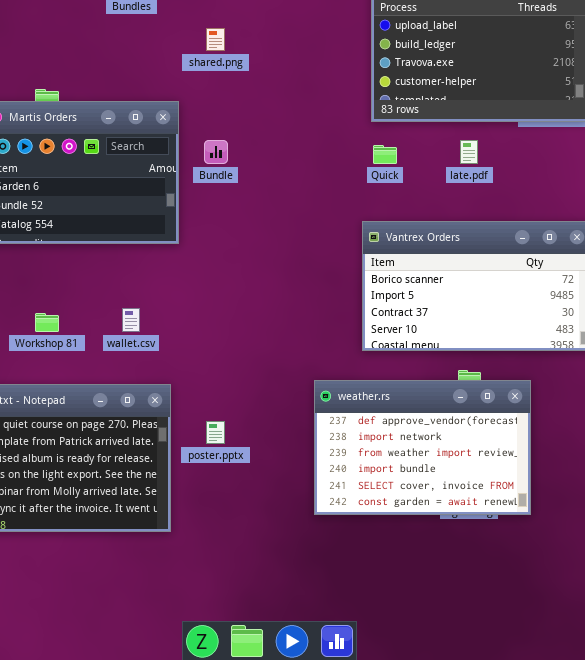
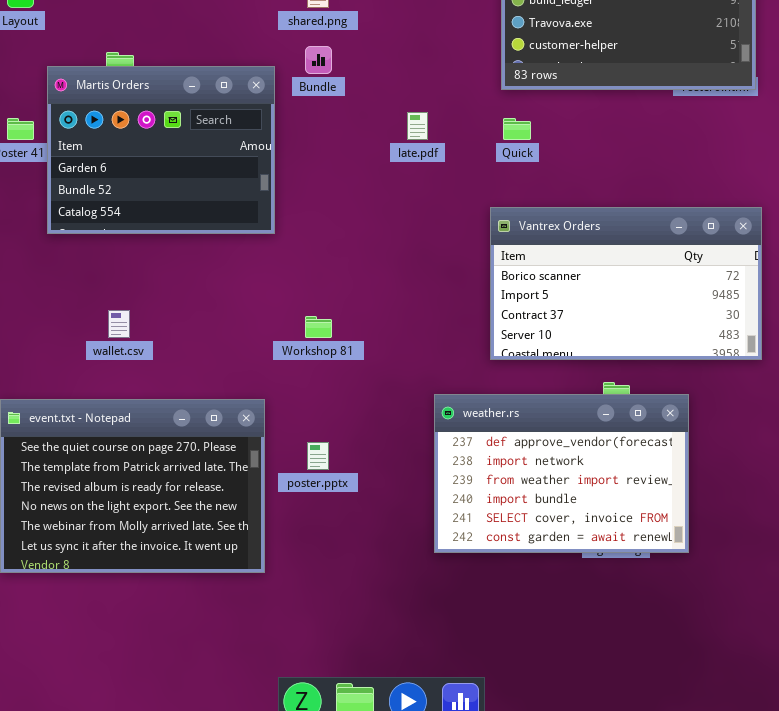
Bundle: [204,140,228,164] -> [305,46,332,74], moved
late.pdf: [460,140,478,164] -> [407,112,428,140], moved
wallet.csv: [122,308,140,332] -> [108,310,130,338], moved
Workshop 81: [35,313,59,332] -> [305,316,332,338], moved

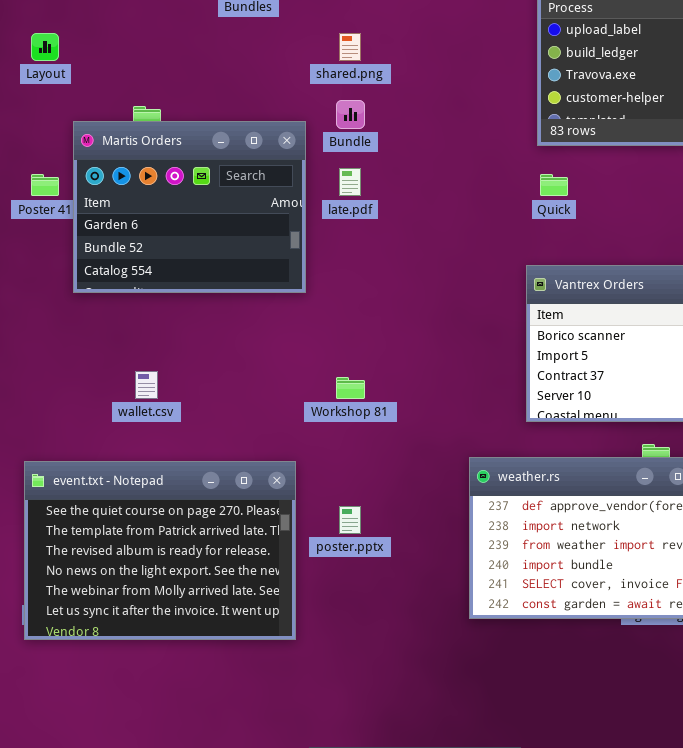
late.pdf: [407,112,428,140] -> [339,168,361,196], moved

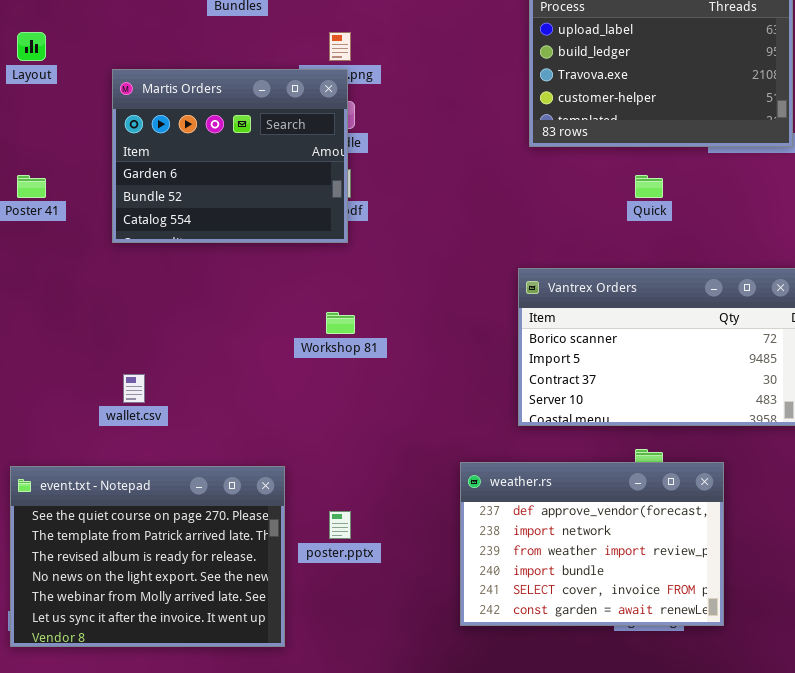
Martis Orders: [73,121,306,293] -> [112,69,348,243], moved
Quick: [540,174,568,196] -> [635,175,663,198], moved
Workshop 81: [336,377,365,399] -> [326,312,355,334], moved

